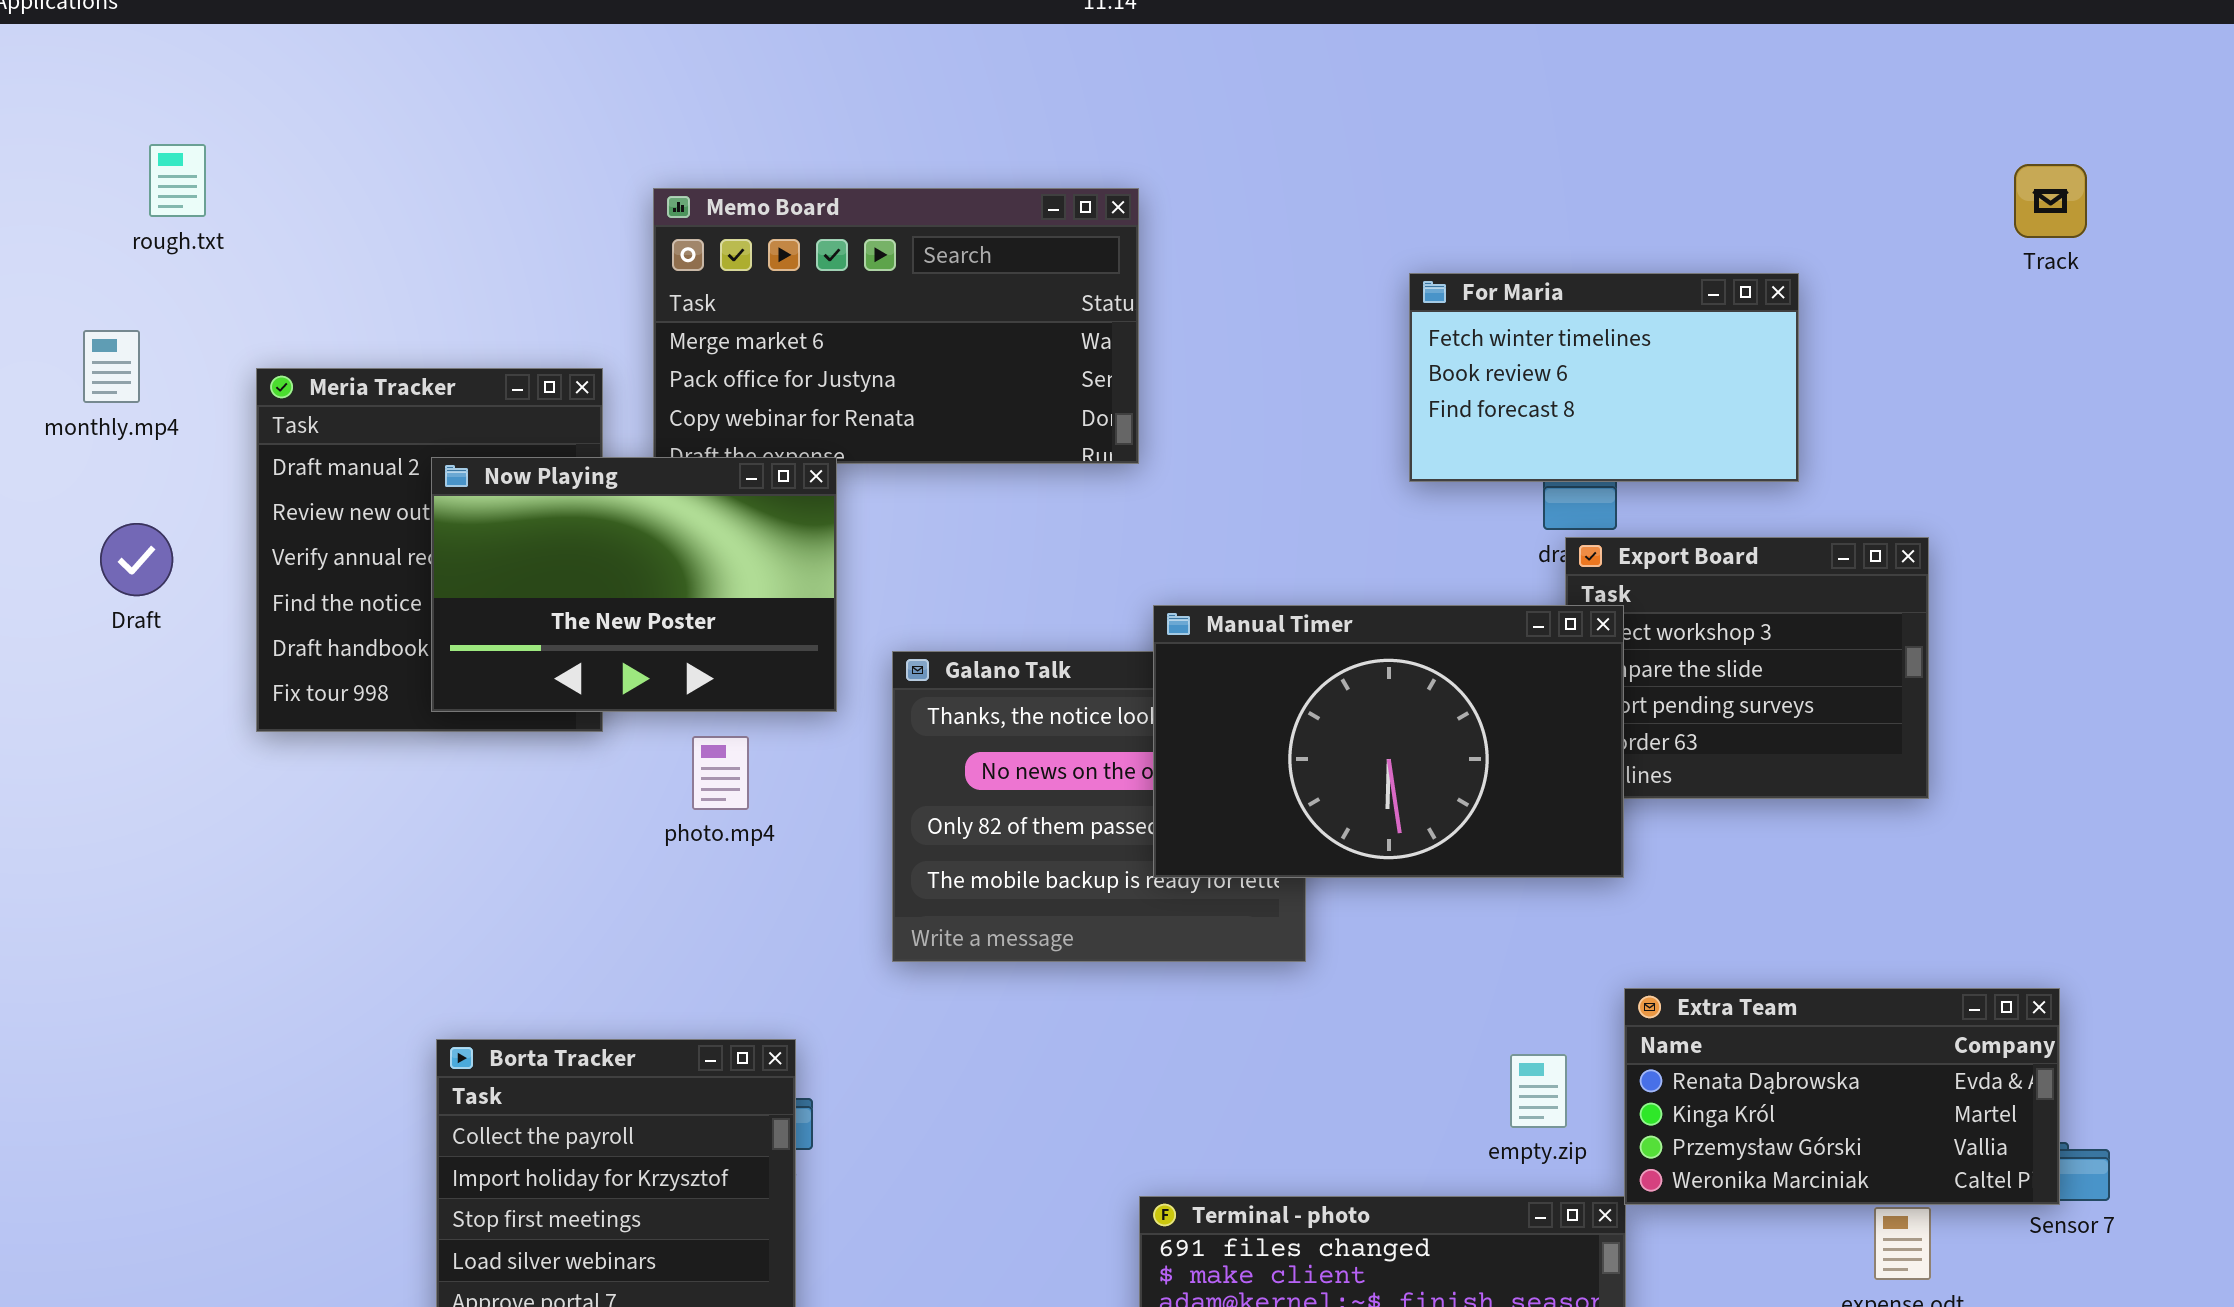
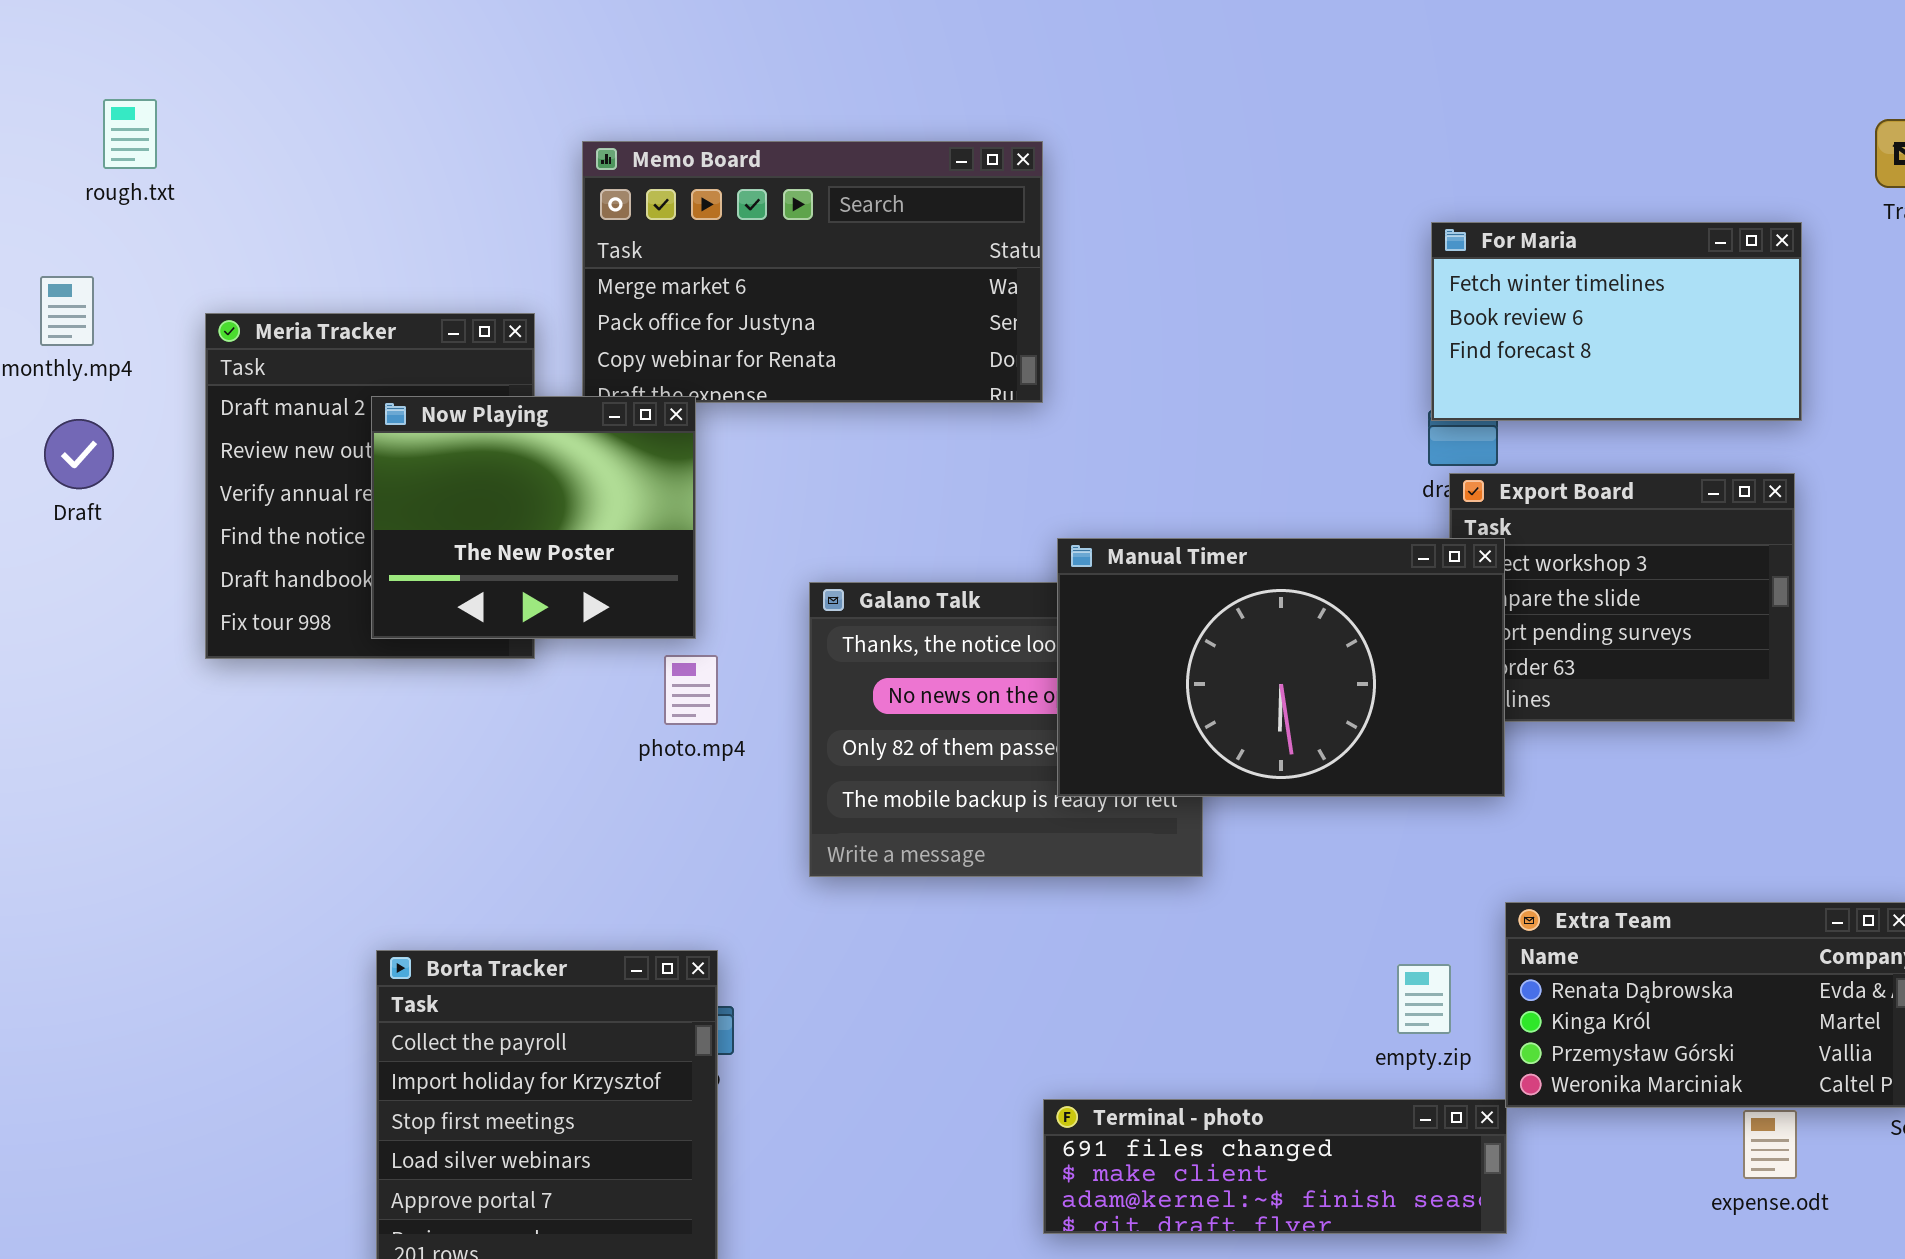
For Maria: [1409,273,1799,482] -> [1431,222,1802,421], moved
Now Playing: [431,457,837,712] -> [371,396,696,639], resized
Draft: [100,523,173,596] -> [44,419,114,489], moved
photo.mp4: [692,736,749,810] -> [664,655,718,725], moved

